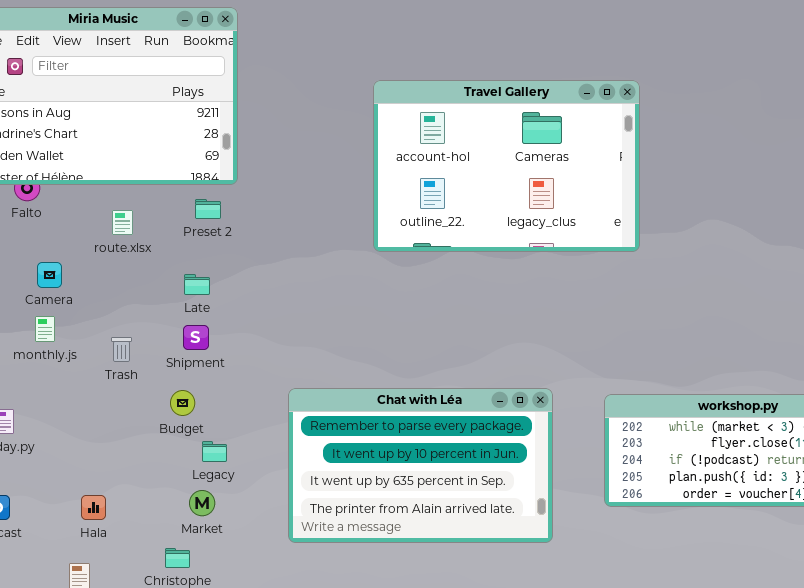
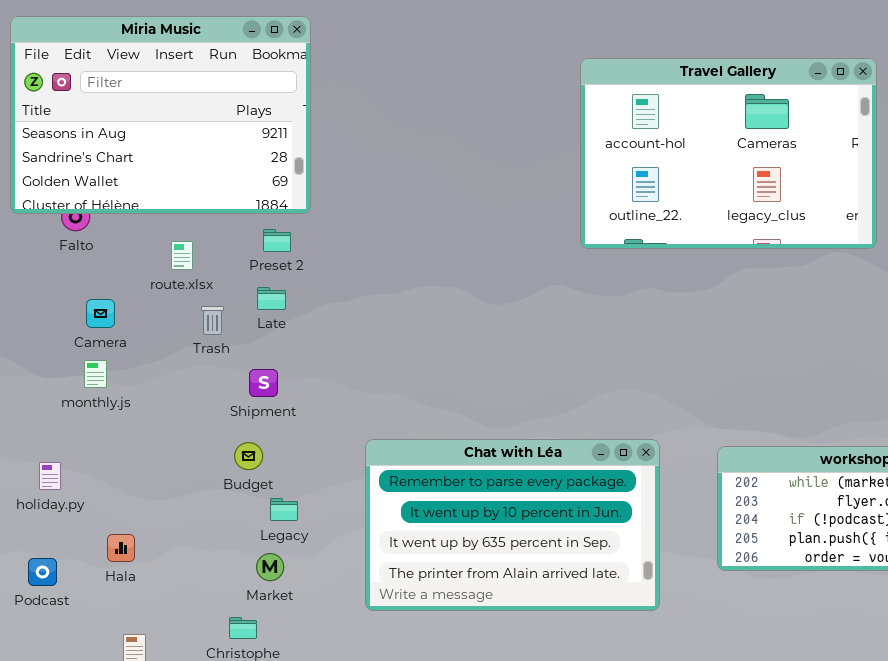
Travel Gallery: [373,80,640,252] -> [580,58,877,249], moved
Late: [184,274,210,295] -> [257,287,286,310], moved
Trash: [111,337,132,362] -> [201,306,224,335], moved
Hala: [81,495,106,520] -> [107,534,135,562], moved

